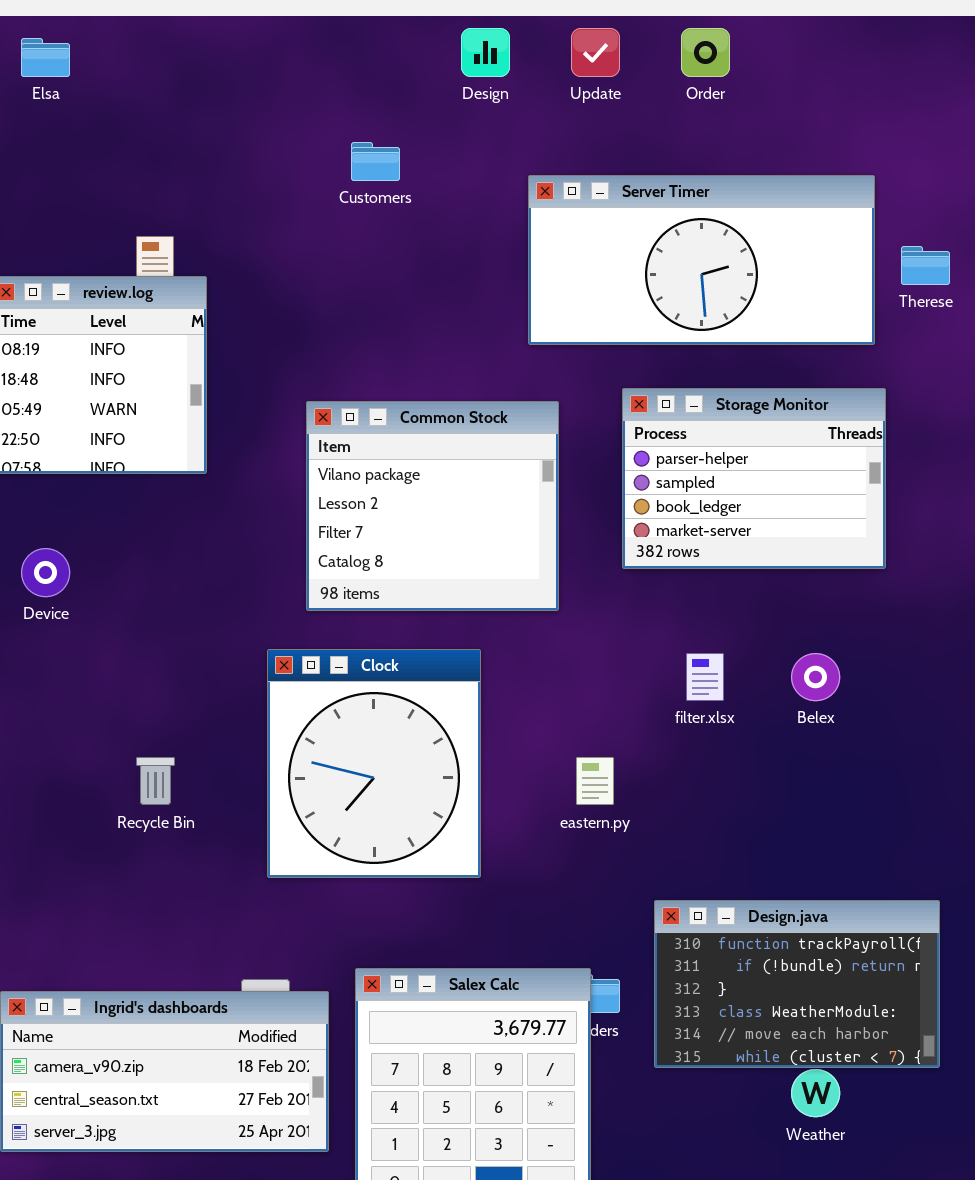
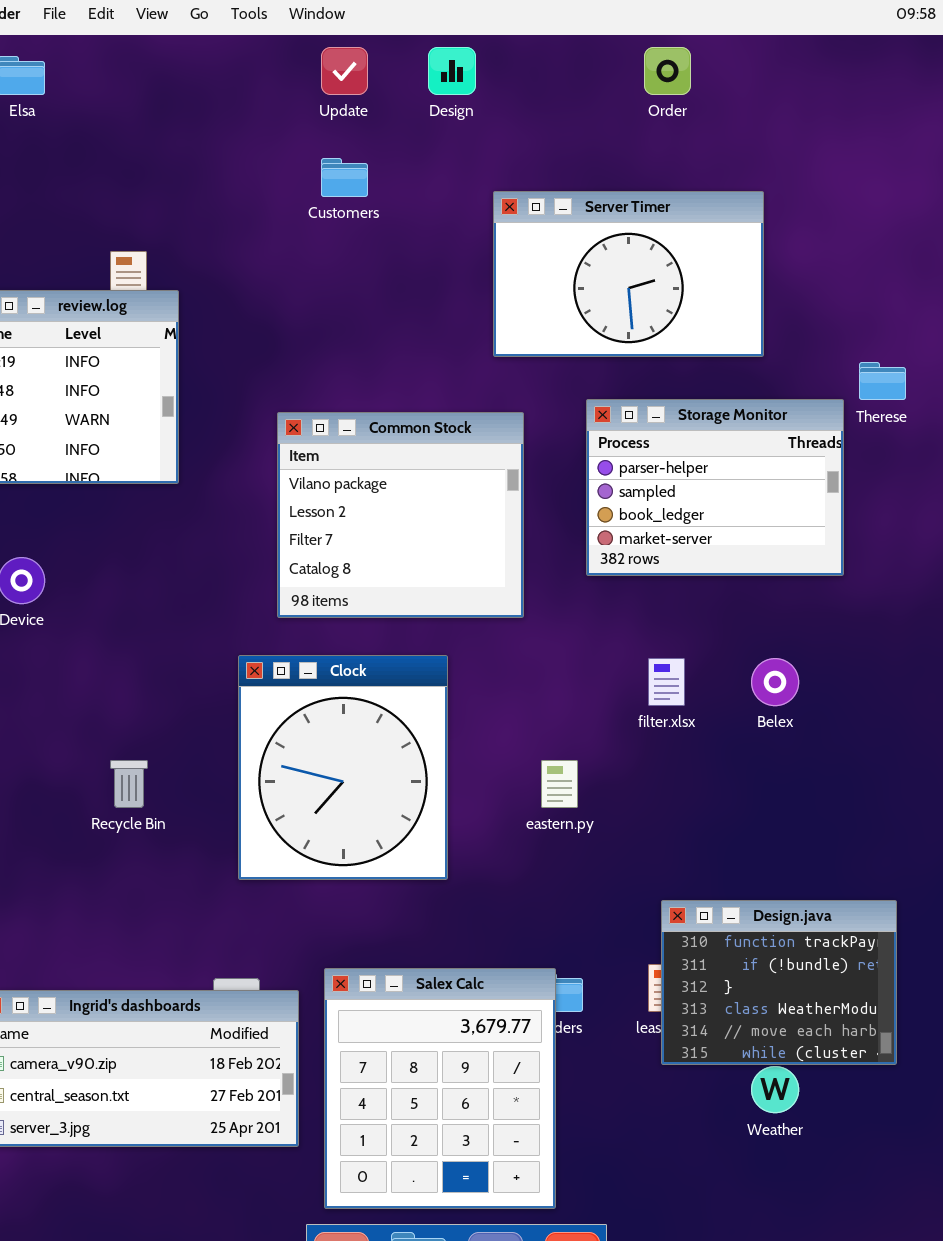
Update: [571,28,620,77] -> [321,47,368,95], moved
Server Timer: [528,175,875,345] -> [493,191,764,357], resized
Therese: [901,246,950,285] -> [859,362,906,400], moved
Design.java: [654,900,940,1068] -> [661,900,897,1065], resized

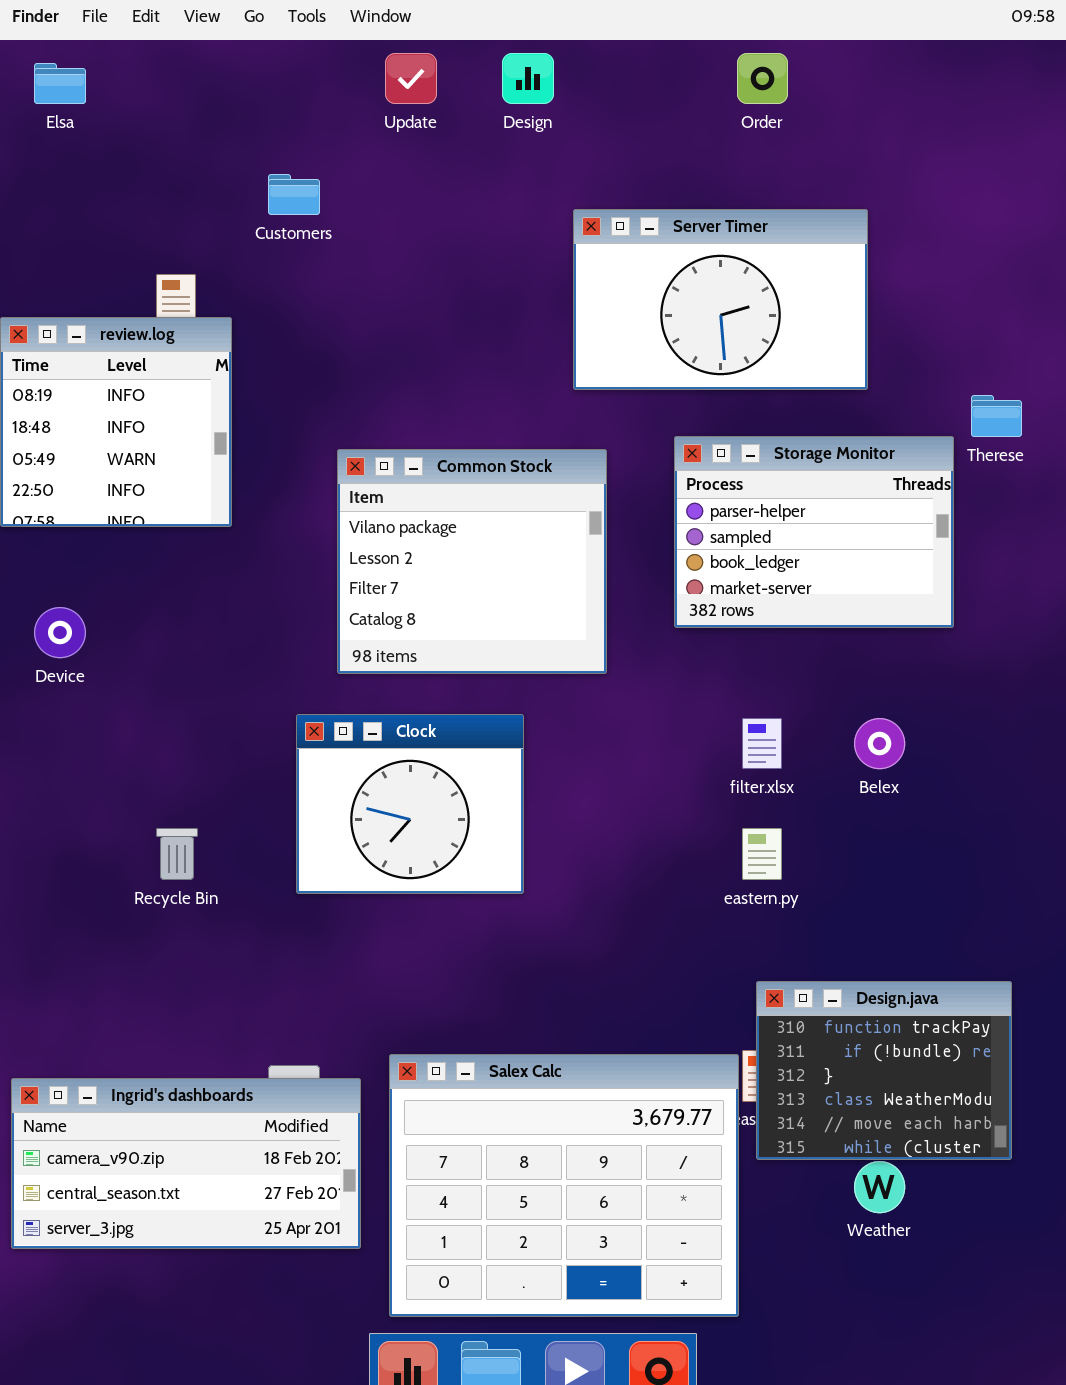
Customers: [321,158,368,197] -> [268,174,320,215], moved
Clock: [238,655,448,880] -> [296,714,524,894], resized
eastern.py: [541,760,578,808] -> [742,828,782,880], moved
Salex Calc: [324,968,556,1209] -> [389,1054,739,1317], resized

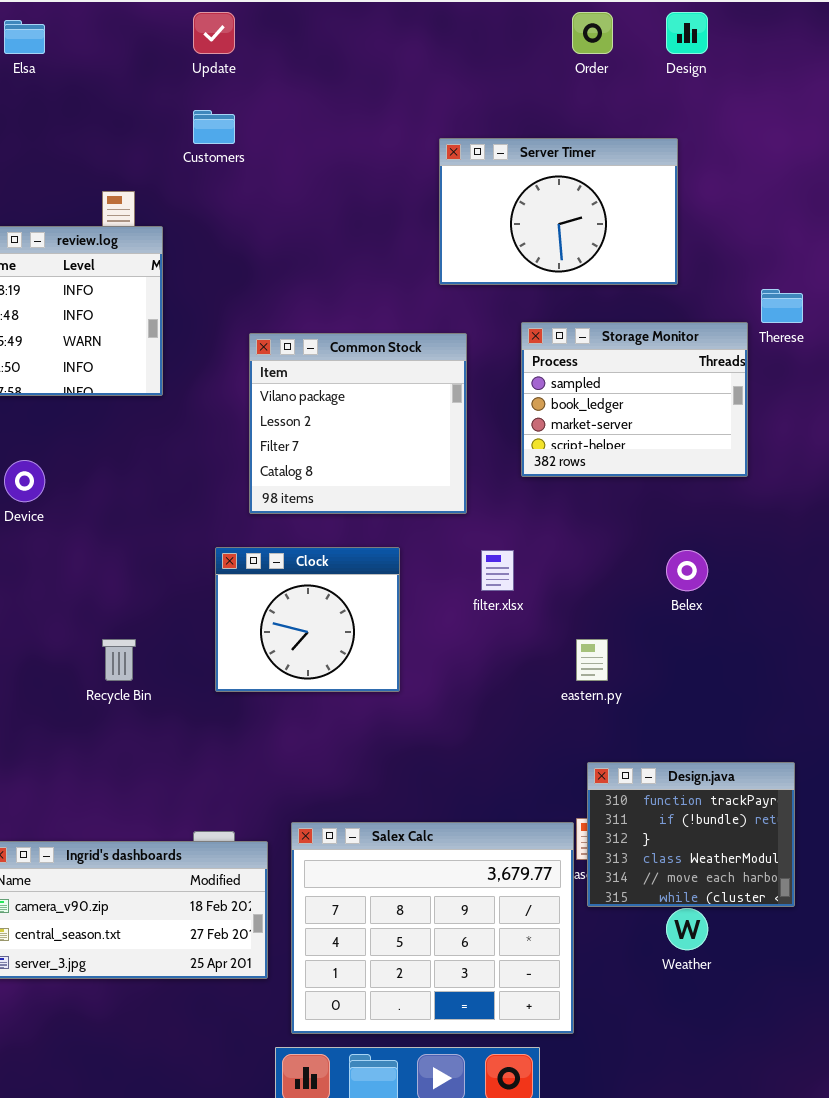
Update: [385,53,437,104] -> [193,12,235,54], moved
Design: [502,53,554,104] -> [666,12,708,54], moved
Storage Monitor: [674,436,954,628] -> [521,322,748,477], scrolled down 1 row
filter.xlsx: [742,718,782,769] -> [481,550,514,591], moved

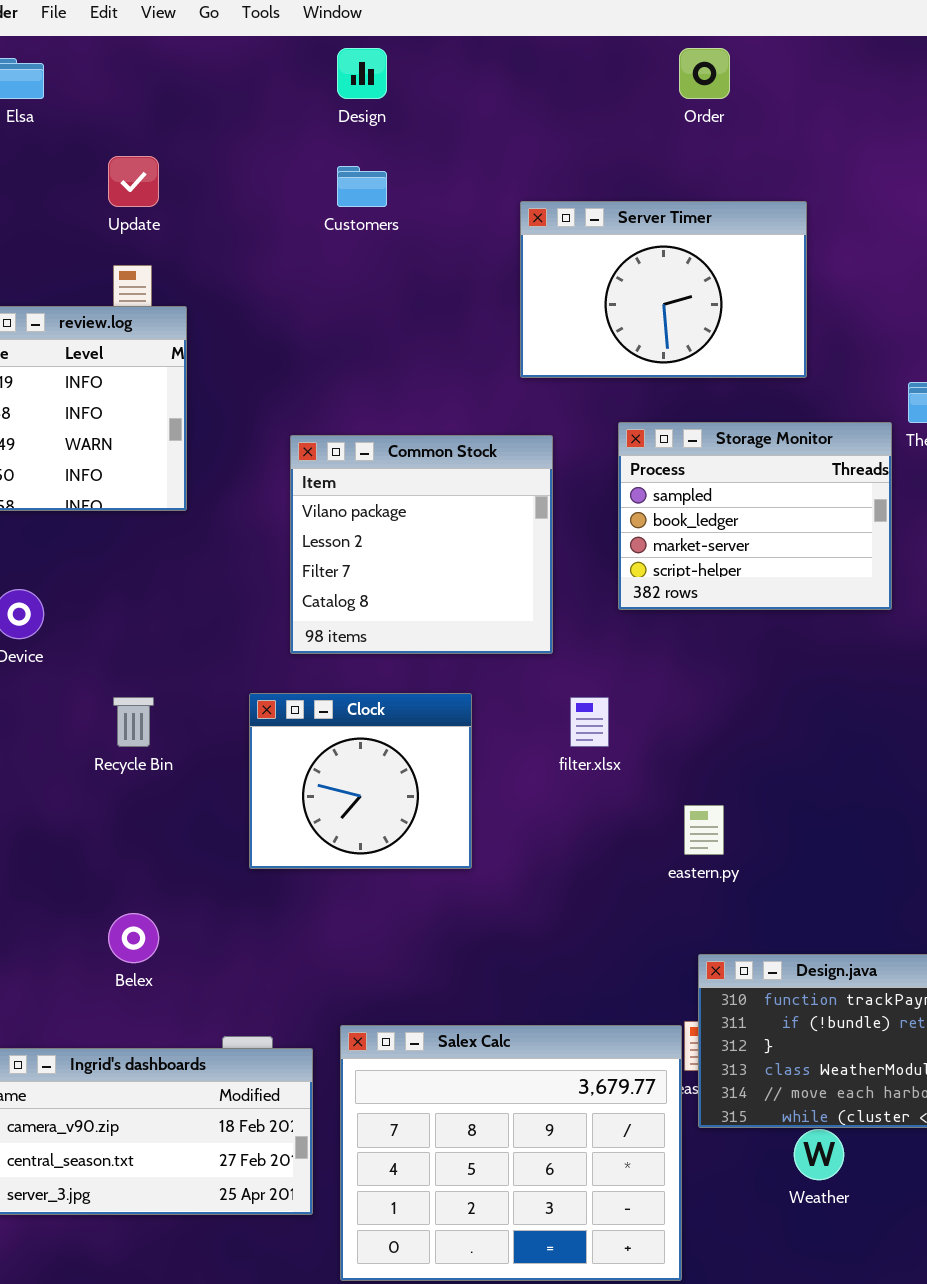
Update: [193,12,235,54] -> [108,156,159,207], moved
Design: [666,12,708,54] -> [337,48,387,99], moved
Customers: [193,110,235,144] -> [337,166,387,207], moved
Belex: [666,550,708,591] -> [108,913,159,963], moved
Recycle Bin: [102,639,136,681] -> [113,697,154,747], moved

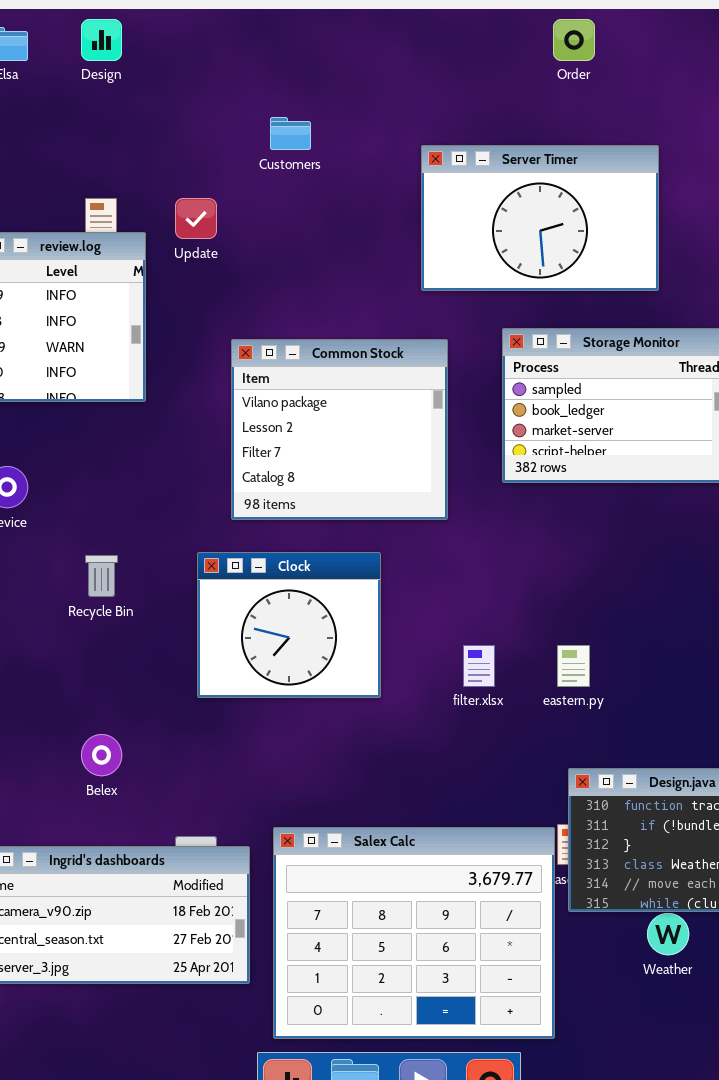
Design: [337,48,387,99] -> [81,19,122,61], moved
Update: [108,156,159,207] -> [175,198,217,239], moved
filter.xlsx: [570,697,609,747] -> [463,645,495,687], moved

